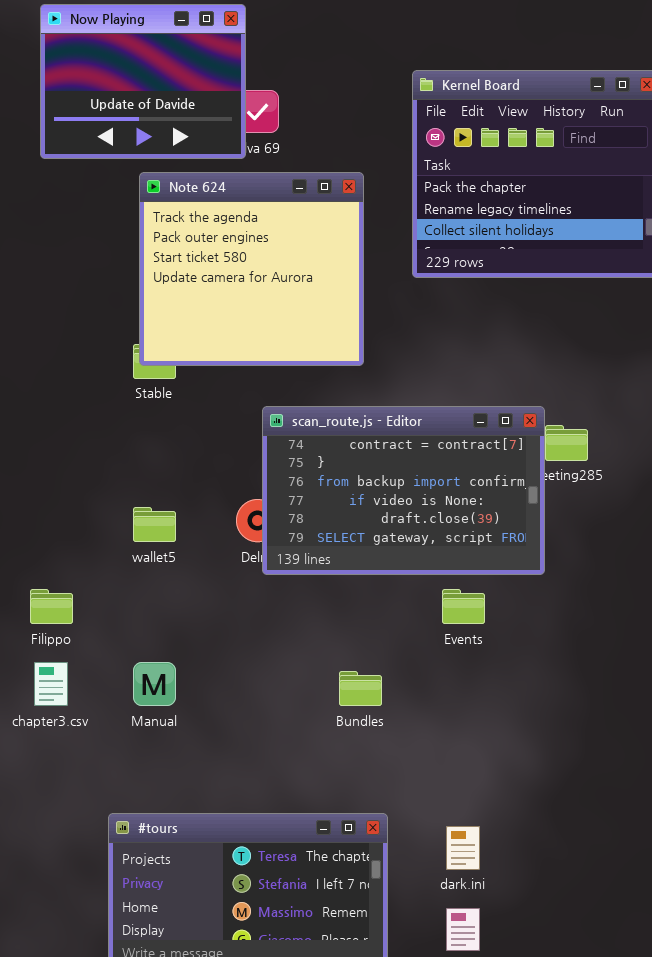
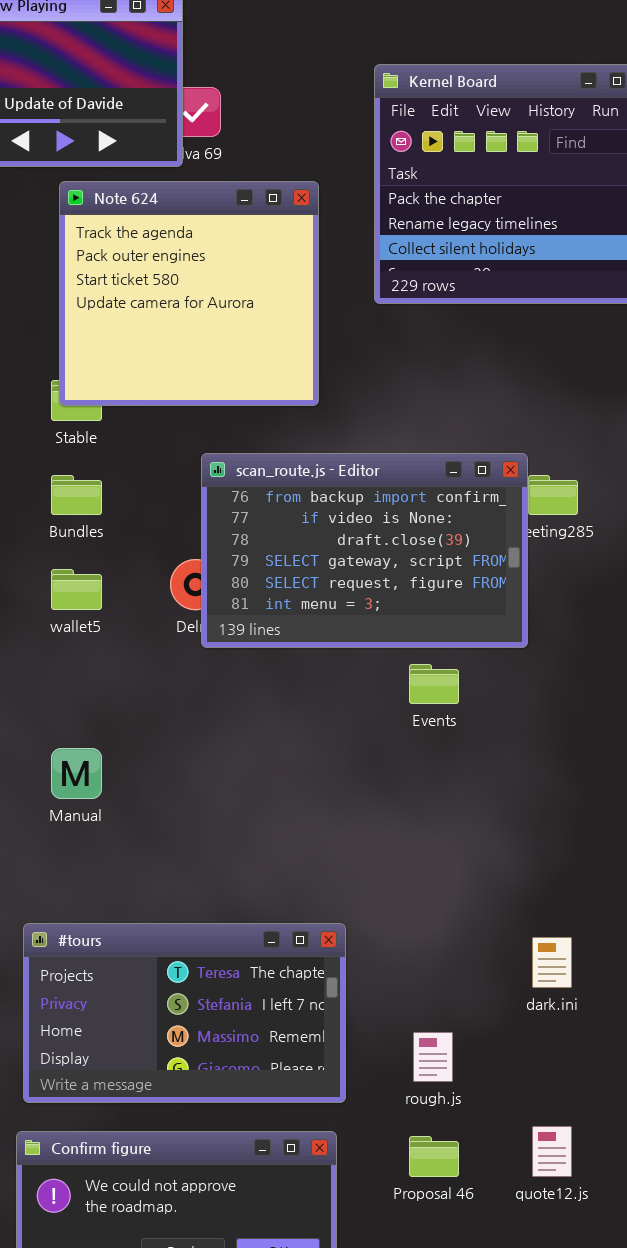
scan_route.js - Editor: [262,406,545,575] -> [201,453,528,648], scrolled down 2 rows
Bundles: [339,671,382,706] -> [51,475,102,515], moved
dark.ini: [446,826,480,870] -> [532,937,572,988], moved

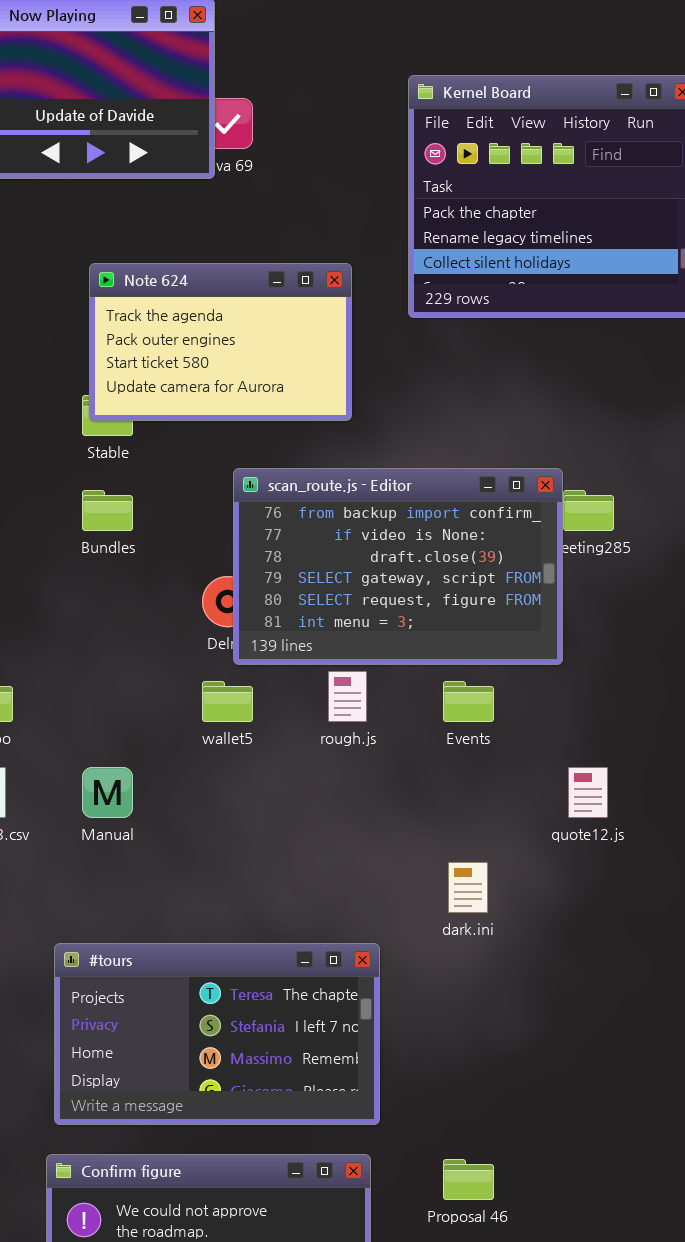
Note 624: [59,181,319,406] -> [89,263,352,421], resized
wallet5: [51,569,102,610] -> [202,681,253,722], moved
dark.ini: [532,937,572,988] -> [448,862,488,913], moved
rough.js: [413,1032,453,1082] -> [328,671,367,722], moved
quote12.js: [532,1126,572,1177] -> [568,767,608,818], moved

